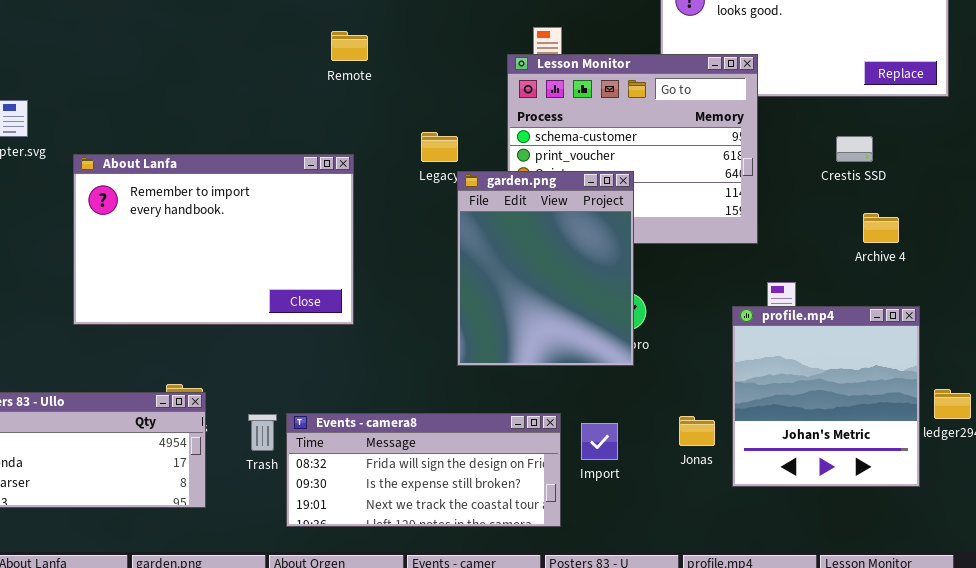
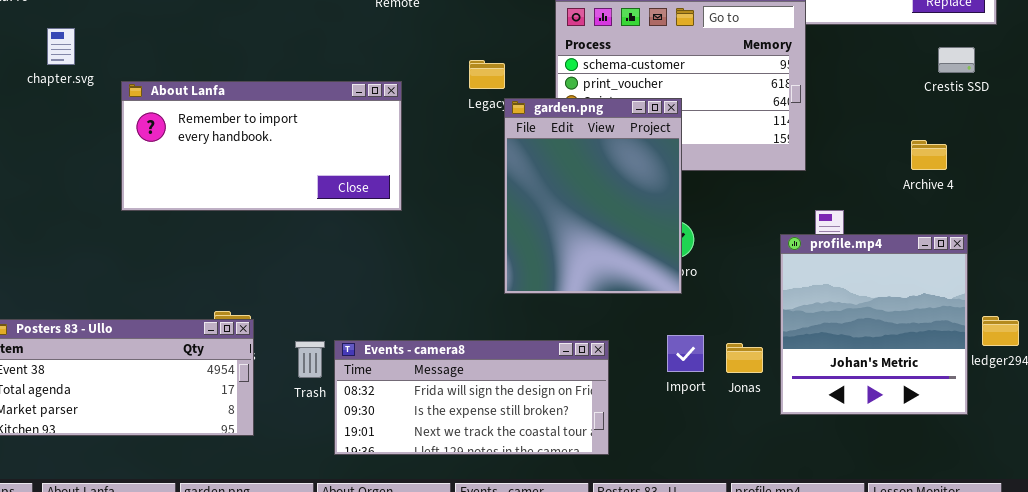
Crestis SSD: [836,136,873,162] -> [938,47,975,73], moved
About Lanfa: [73,154,354,325] -> [121,81,402,211], resized
Import: [581,423,618,460] -> [667,335,704,372], moved

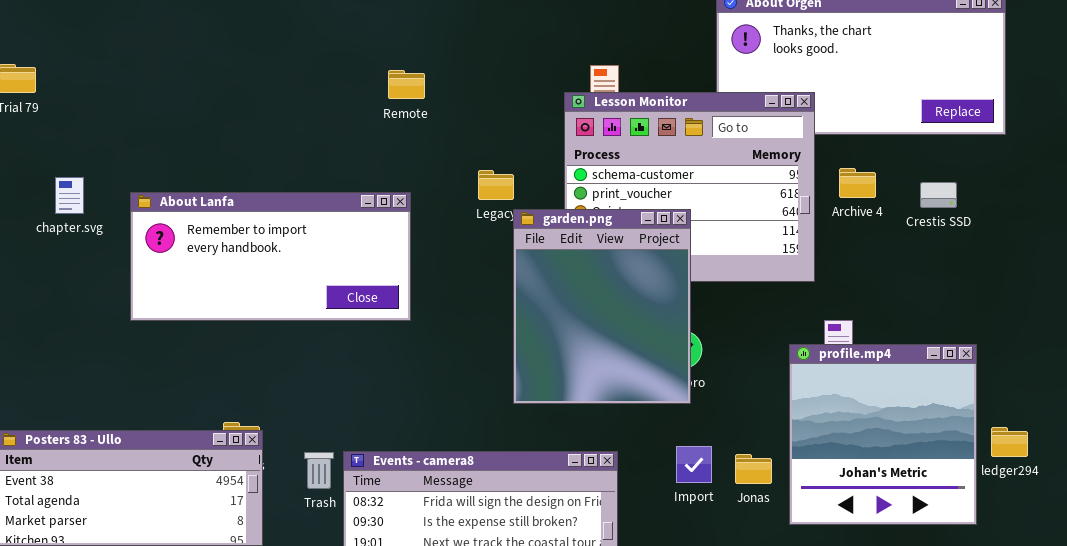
chapter.svg: [47,28,75,65] -> [55,177,84,214], moved
Crestis SSD: [938,47,975,73] -> [920,182,957,208], moved
Archive 4: [911,140,947,170] -> [839,168,876,198], moved

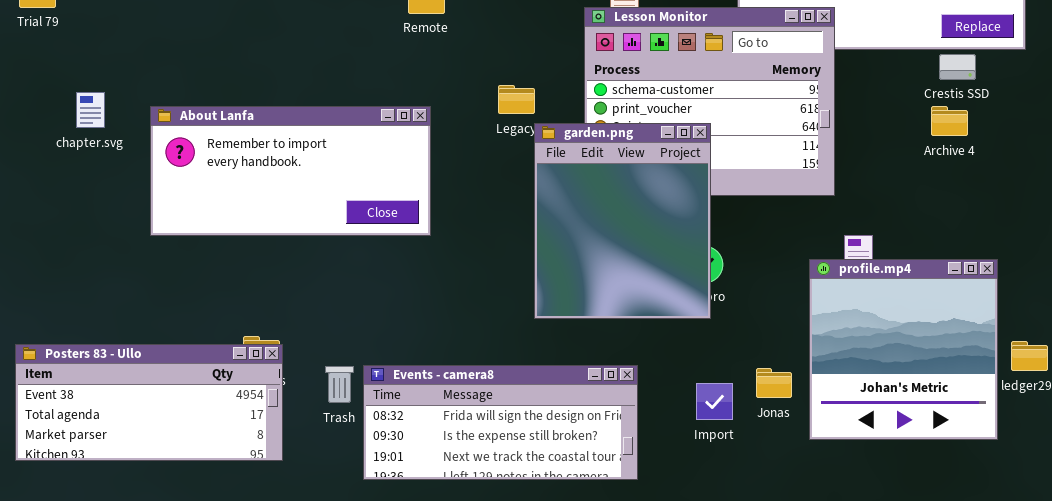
Archive 4: [839,168,876,198] -> [931,106,968,136], moved
Crestis SSD: [920,182,957,208] -> [939,54,976,80], moved
Import: [676,446,712,483] -> [696,383,733,420], moved

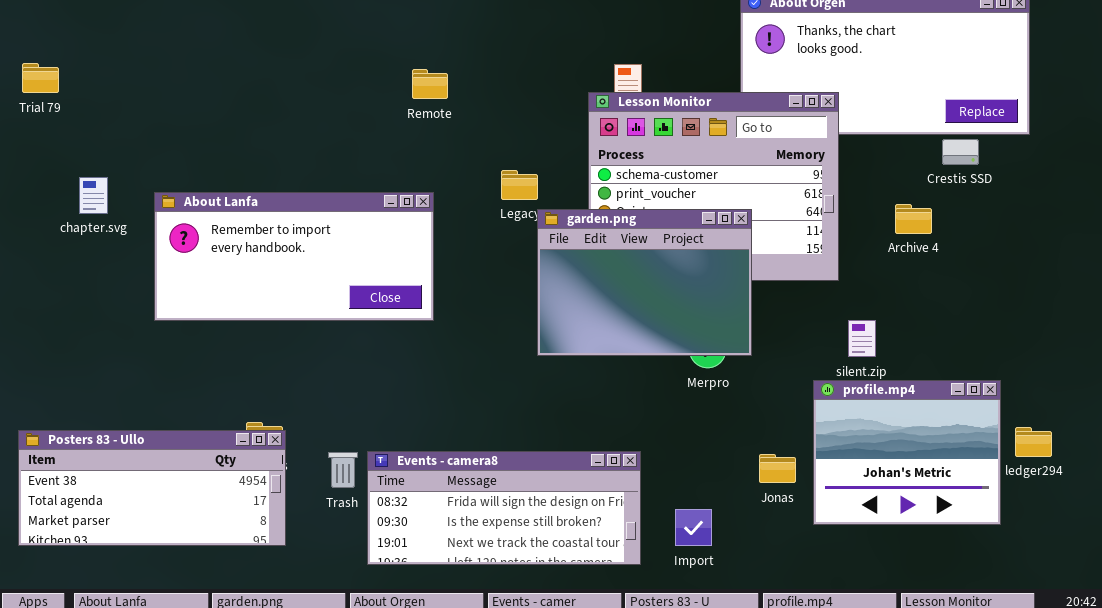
Archive 4: [931,106,968,136] -> [895,204,932,234], moved
garden.png: [534,123,711,319] -> [537,209,752,356], resized
profile.mp4: [809,259,998,440] -> [813,380,1001,525], resized
Import: [696,383,733,420] -> [675,509,712,546], moved

